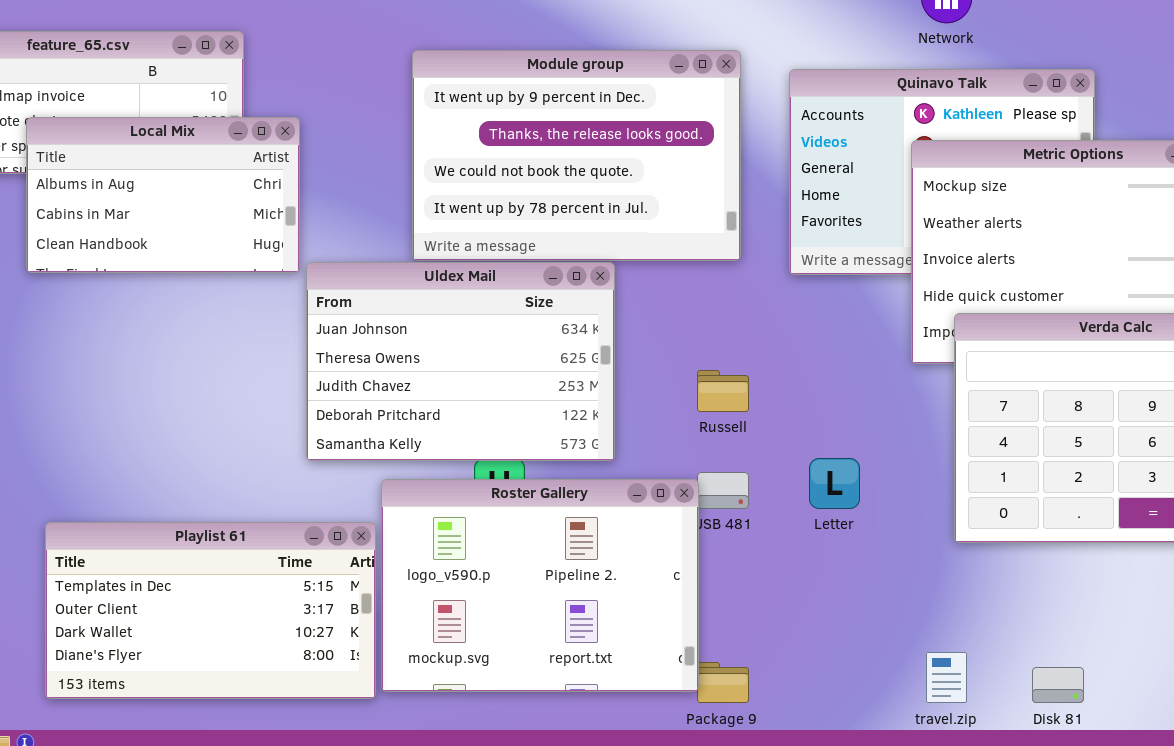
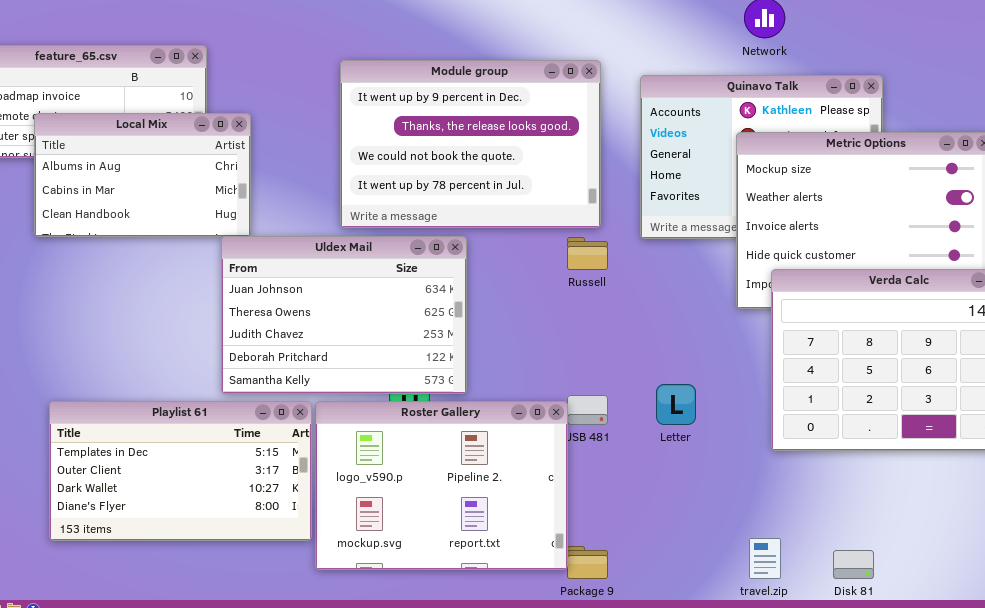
Uldex Mail: [306,262,615,461] -> [221,236,467,394], moved
Russell: [697,370,749,412] -> [567,237,608,270], moved
Playlist 61: [45,522,376,699] -> [49,401,312,541], moved

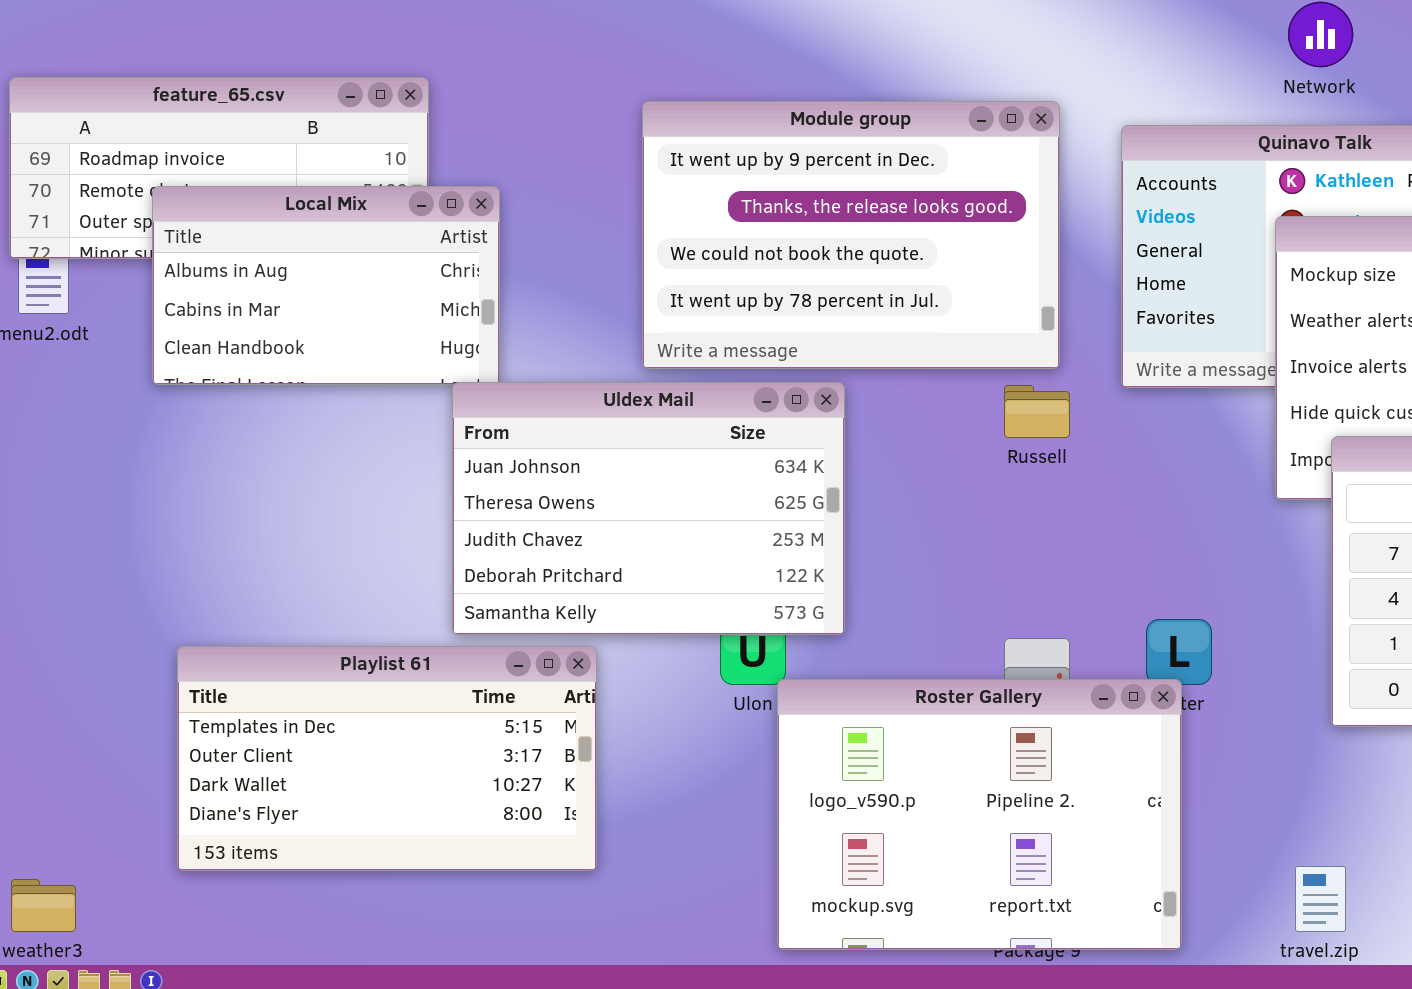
Roster Gallery: [315,401,568,570] -> [777,679,1182,950], moved

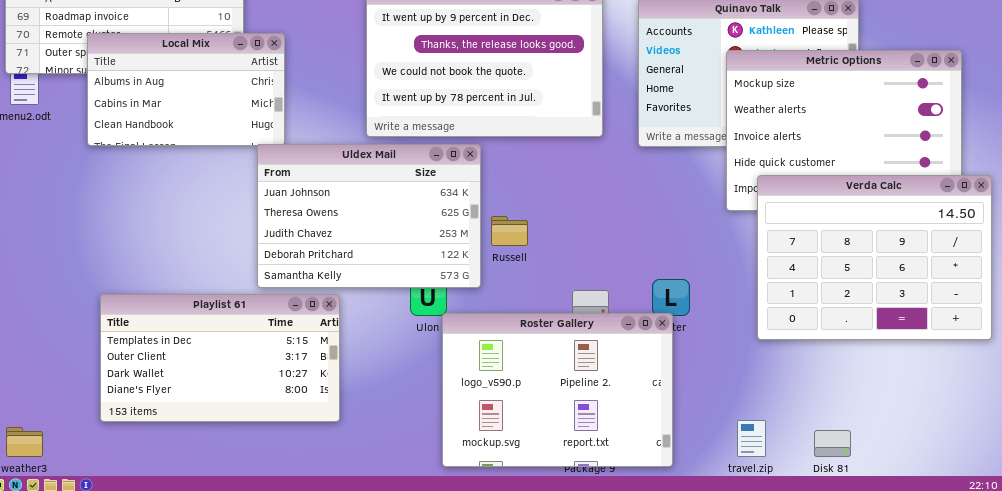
Russell: [1004,385,1070,438] -> [491,216,528,246], moved

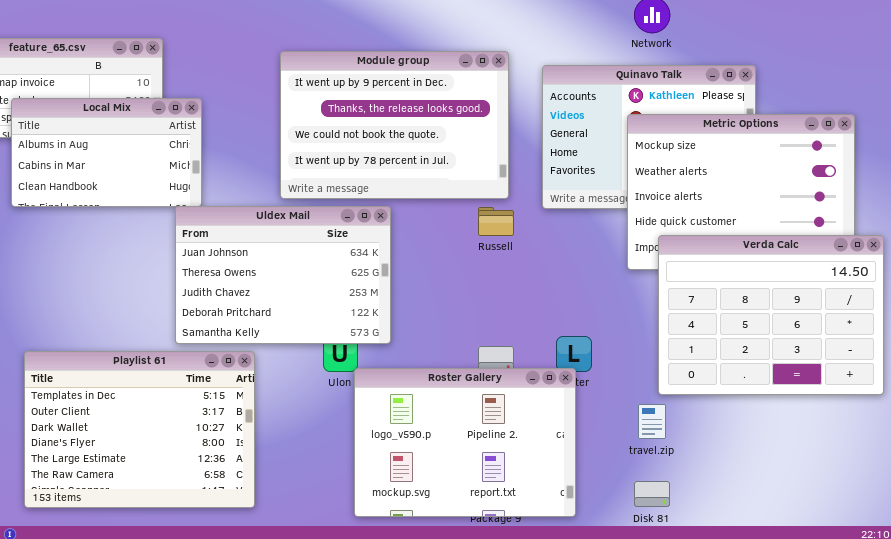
Russell: [491,216,528,246] -> [478,207,514,236], moved
Playlist 61: [100,294,340,422] -> [24,351,255,508], resized
travel.zip: [737,420,766,457] -> [638,404,666,439], moved
Disk 81: [814,430,851,457] -> [634,481,670,507], moved

